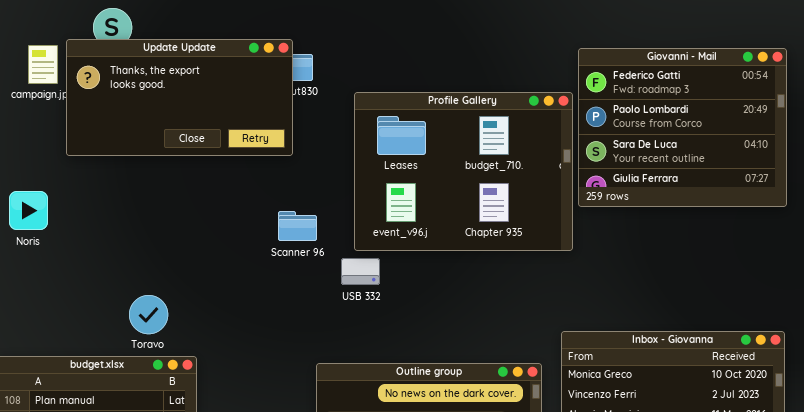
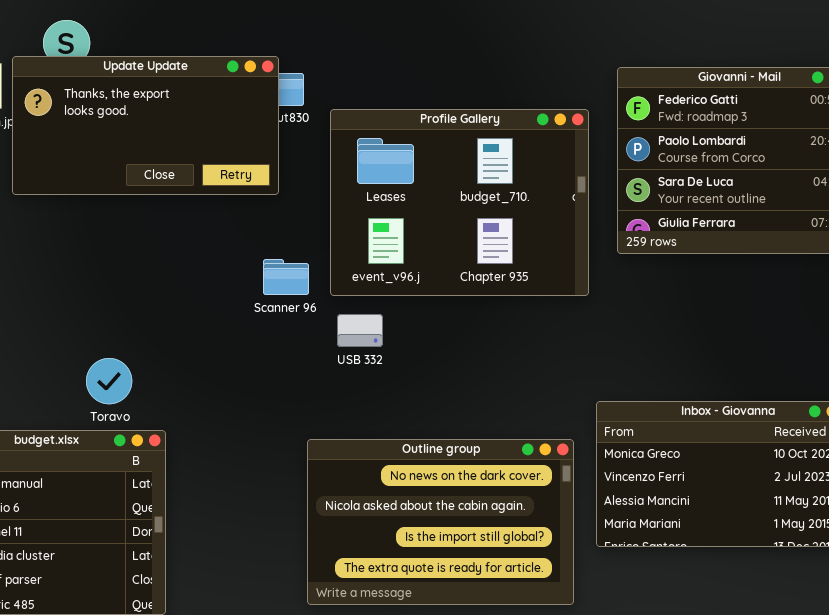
Profile Gallery: [354,92,573,251] -> [330,109,589,296], moved

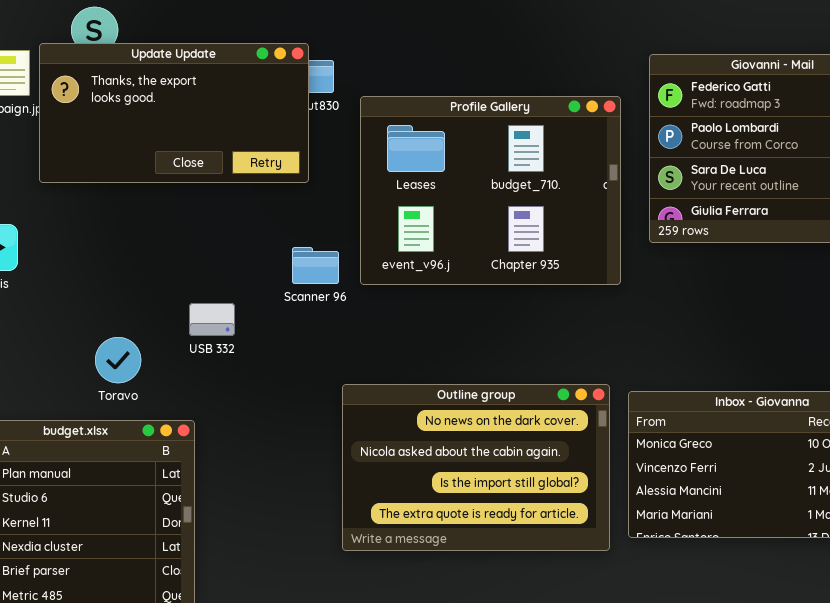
USB 332: [337,314,383,347] -> [189,303,235,336], moved
Toravo: [86,358,132,404] -> [95,337,141,383], moved
Outline group: [307,439,574,605] -> [342,384,610,551], moved

